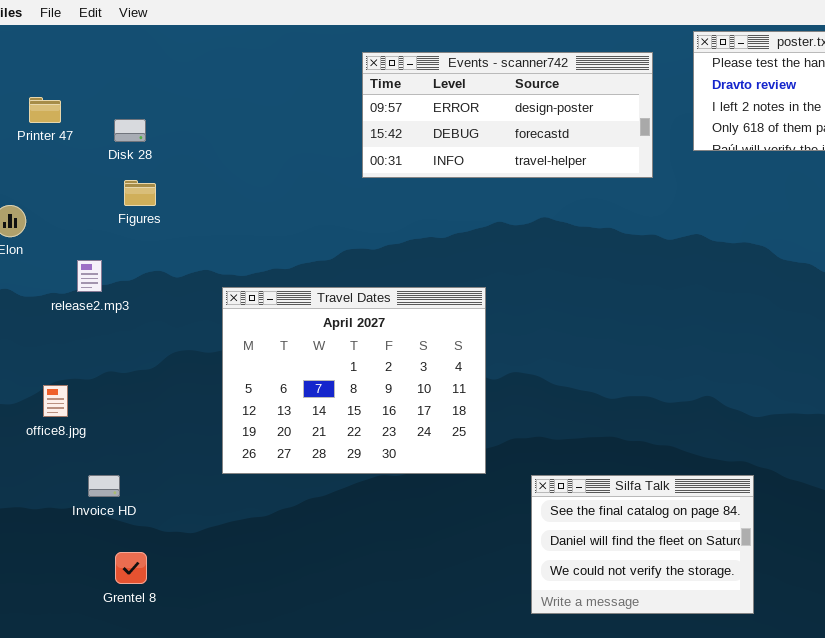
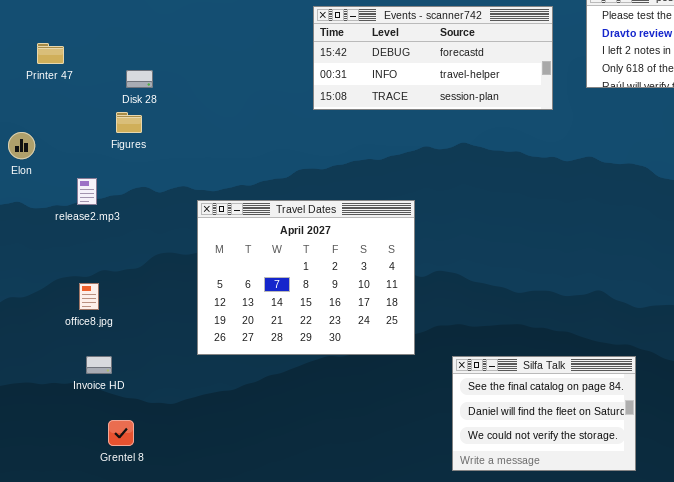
Events - scanner742: [362,52,653,178] -> [313,6,553,110], scrolled down 1 row
Disk 28: [114,119,146,142] -> [126,70,153,88], moved
office8.jpg: [43,385,68,417] -> [79,283,99,310], moved

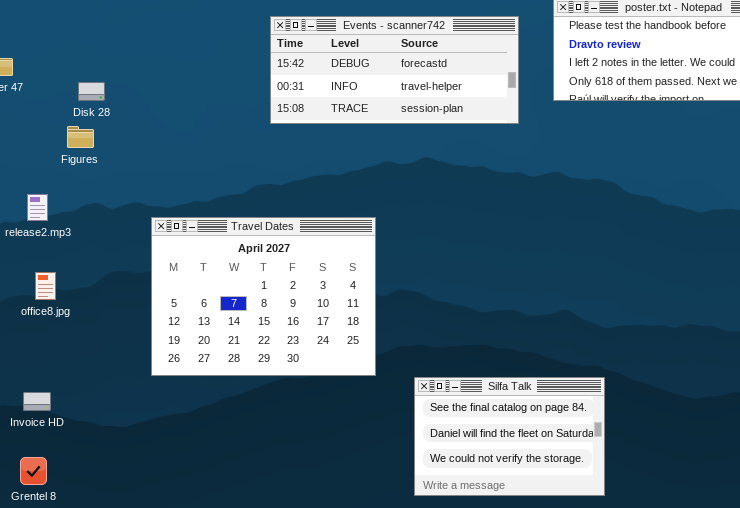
office8.jpg: [79,283,99,310] -> [35,272,56,300], moved
Invoice HD: [86,356,112,374] -> [23,392,51,411], moved
Grentel 8: [108,420,134,446] -> [20,457,47,485], moved

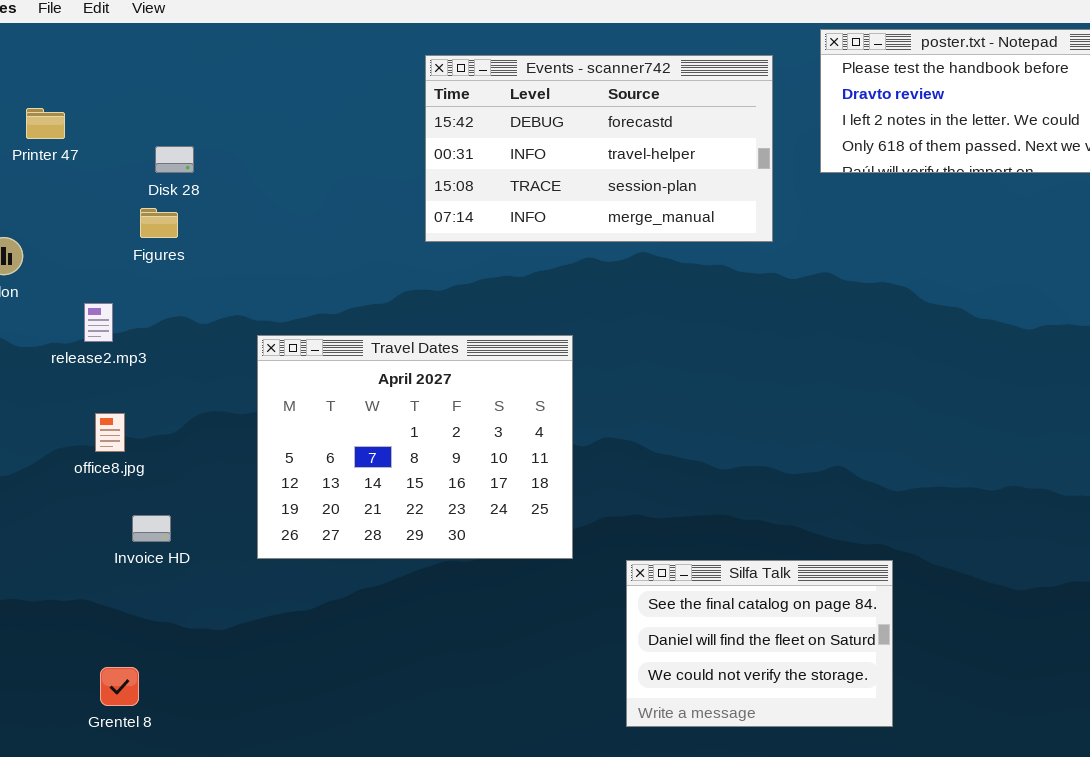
Events - scanner742: [270,16,519,124] -> [425,55,773,242], resized
Invoice HD: [23,392,51,411] -> [132,515,171,542], moved
Grentel 8: [20,457,47,485] -> [100,667,139,706], moved

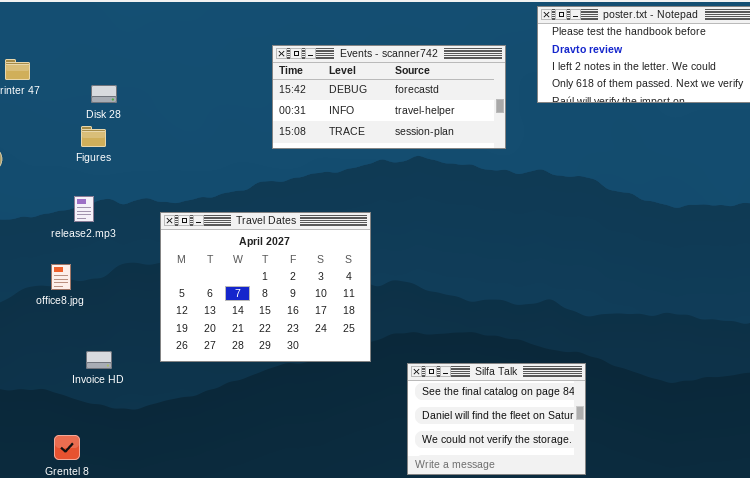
Events - scanner742: [425,55,773,242] -> [272,45,506,149], resized
release2.mp3: [84,303,113,342] -> [74,196,94,222], moved
Invoice HD: [132,515,171,542] -> [86,351,112,369], moved

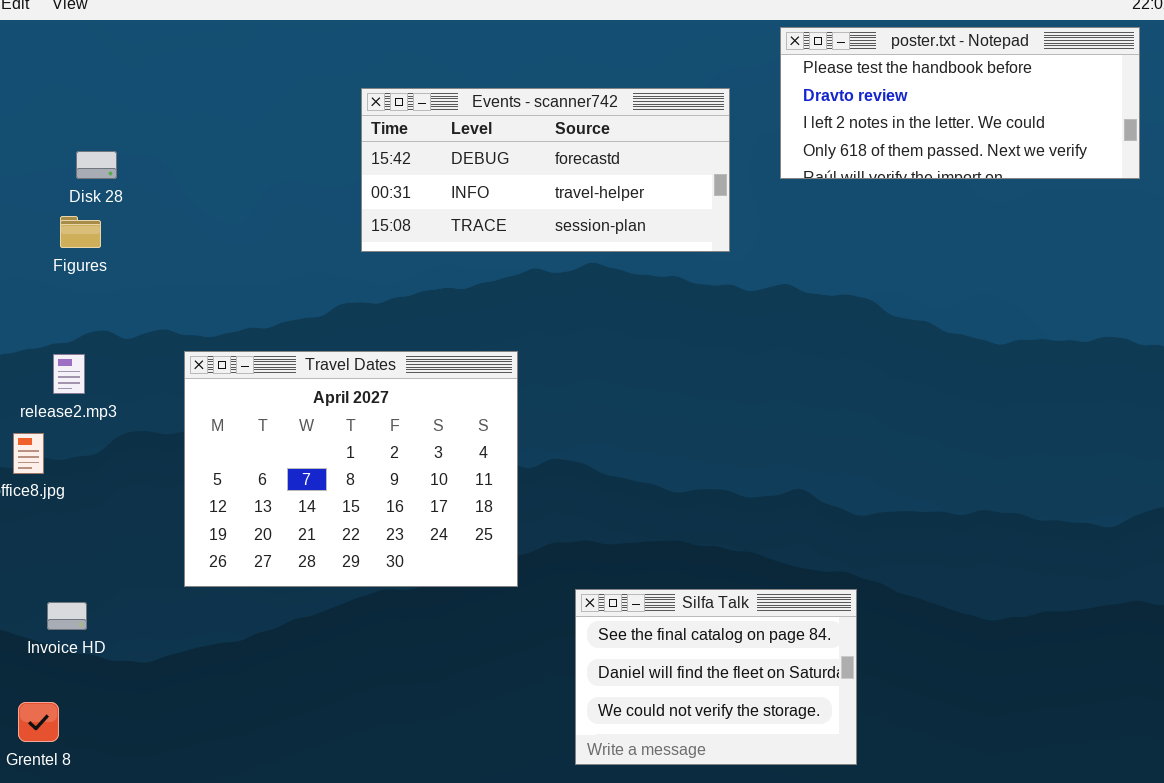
release2.mp3: [74,196,94,222] -> [53,354,85,394], moved
Invoice HD: [86,351,112,369] -> [47,602,87,630], moved

